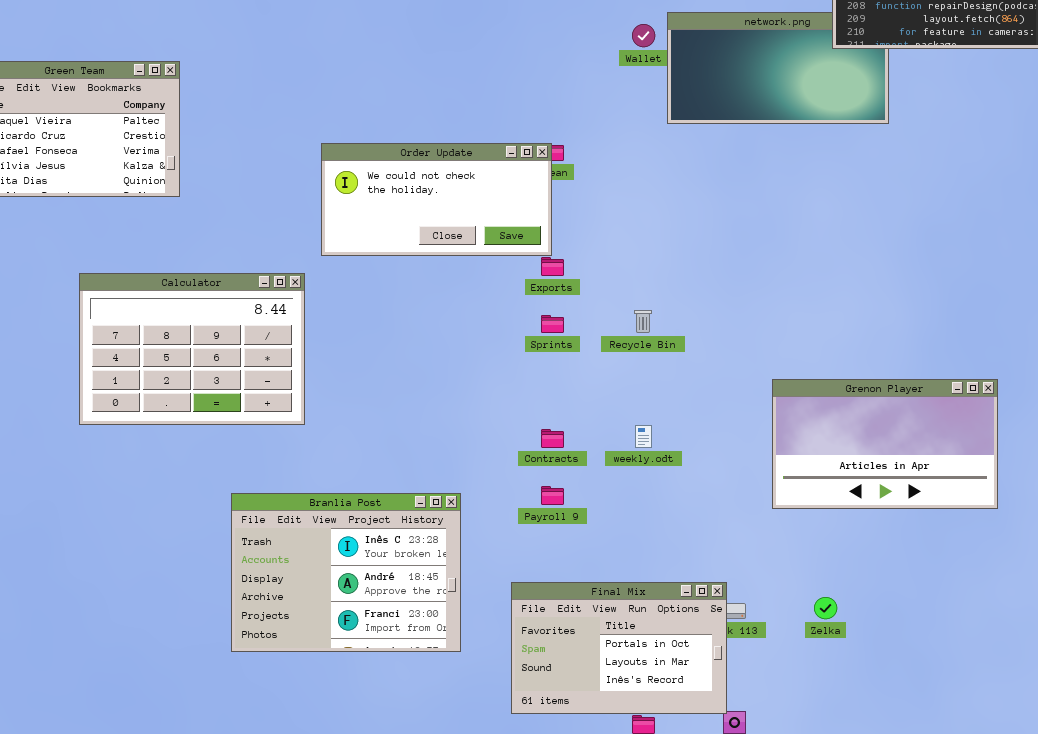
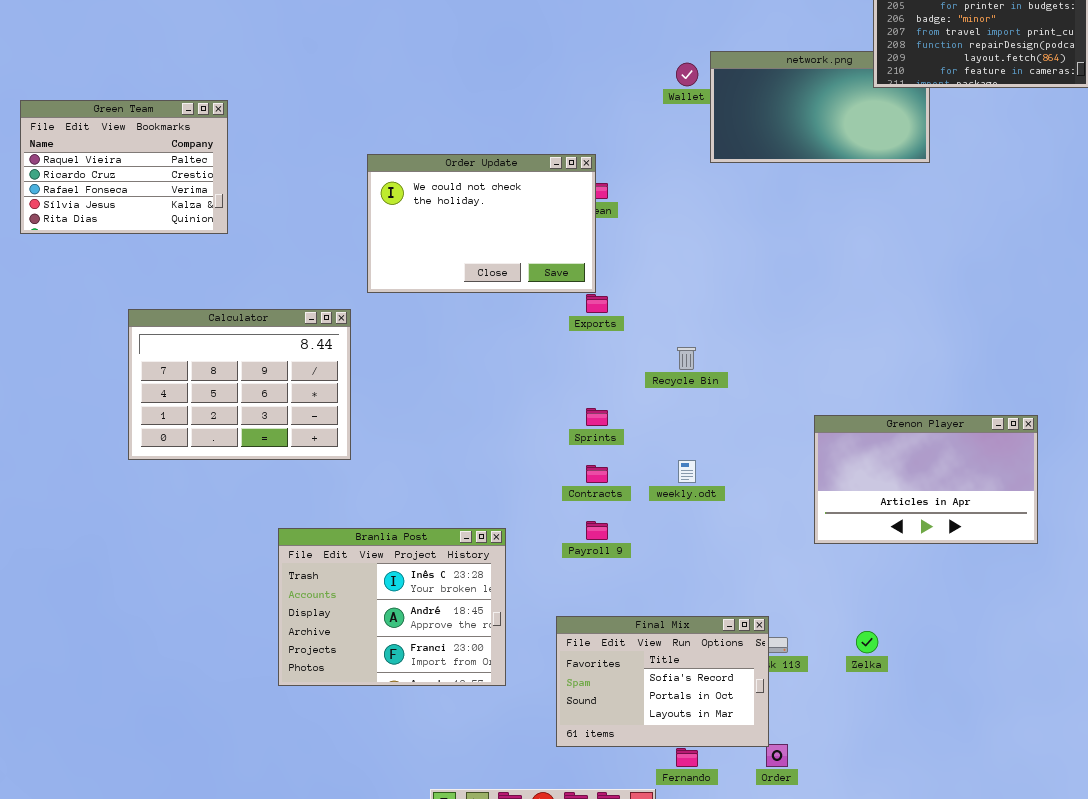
Order Update: [321,143,552,256] -> [367,154,596,293], resized
Sprints: [541,315,564,333] -> [586,408,608,426], moved
Final Mix: [511,582,727,714] -> [556,616,769,747], scrolled up 1 row

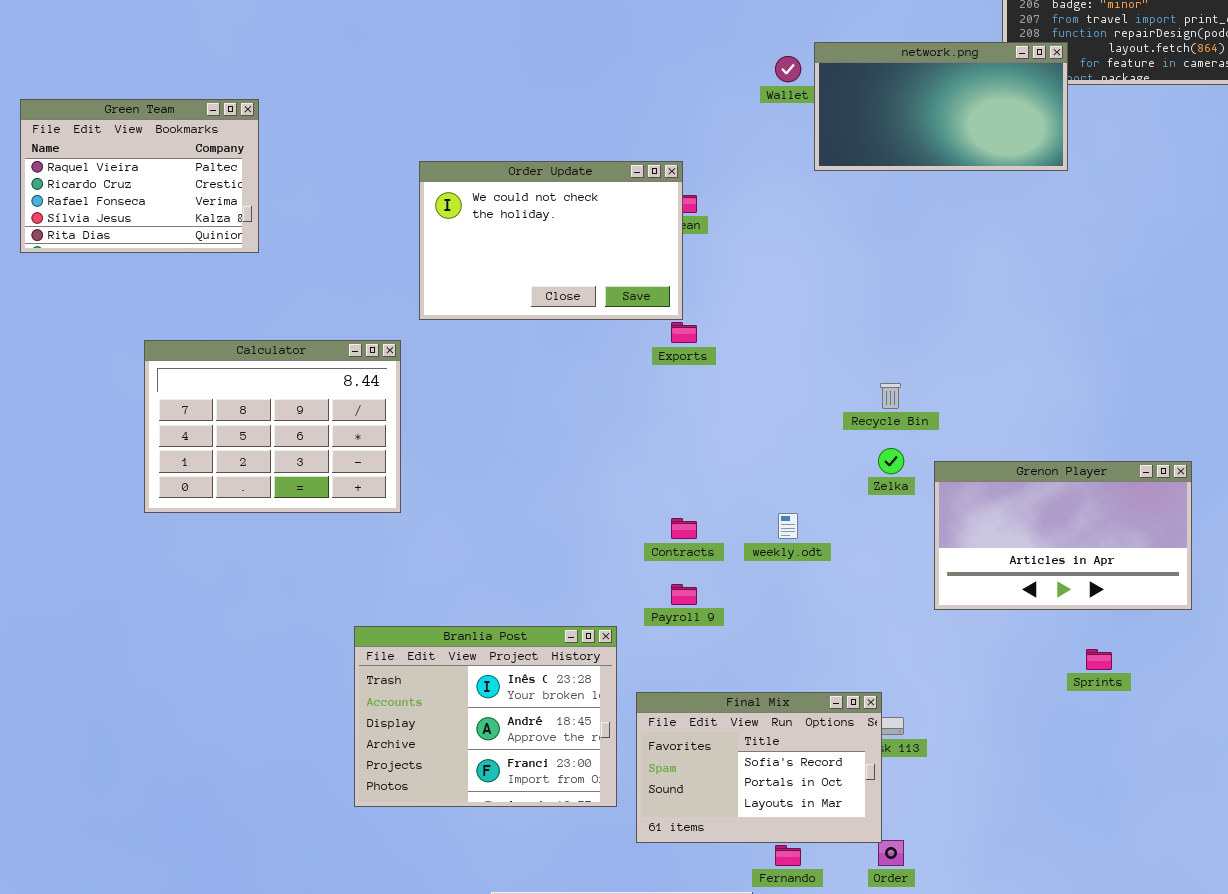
network.png: [710,51,930,163] -> [814,42,1068,171], raised
Recycle Bin: [677,347,696,370] -> [880,383,901,409], moved
Sprints: [586,408,608,426] -> [1086,649,1112,670], moved
Branlia Post: [278,528,506,686] -> [354,626,617,807], moved
Zelka: [856,631,878,653] -> [878,448,904,474], moved

